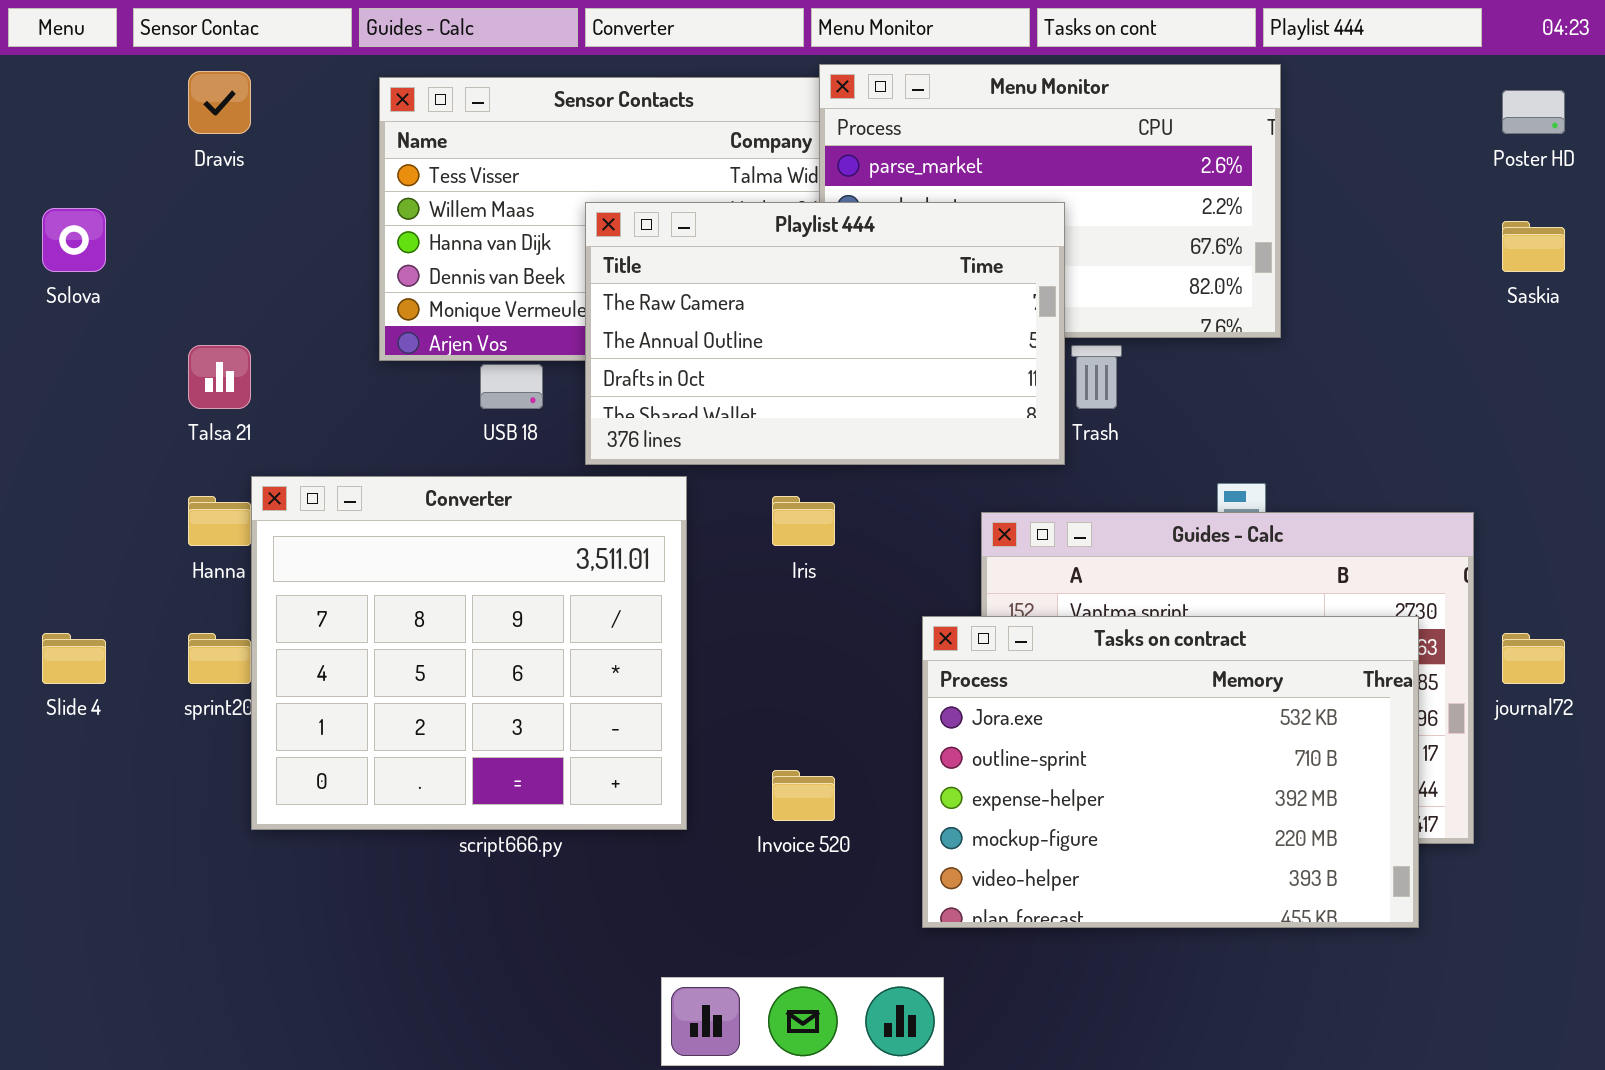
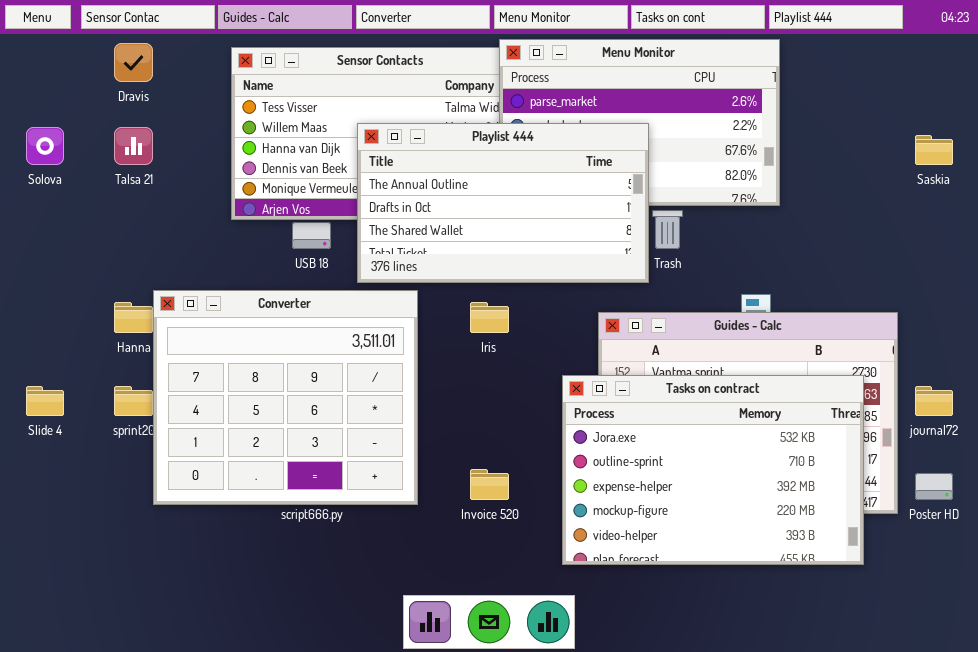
Poster HD: [1502,90,1565,134] -> [915,473,953,500], moved
Playlist 444: [585,202,1065,465] -> [357,123,649,283], scrolled down 1 row
Talsa 21: [188,345,251,409] -> [114,127,153,165], moved

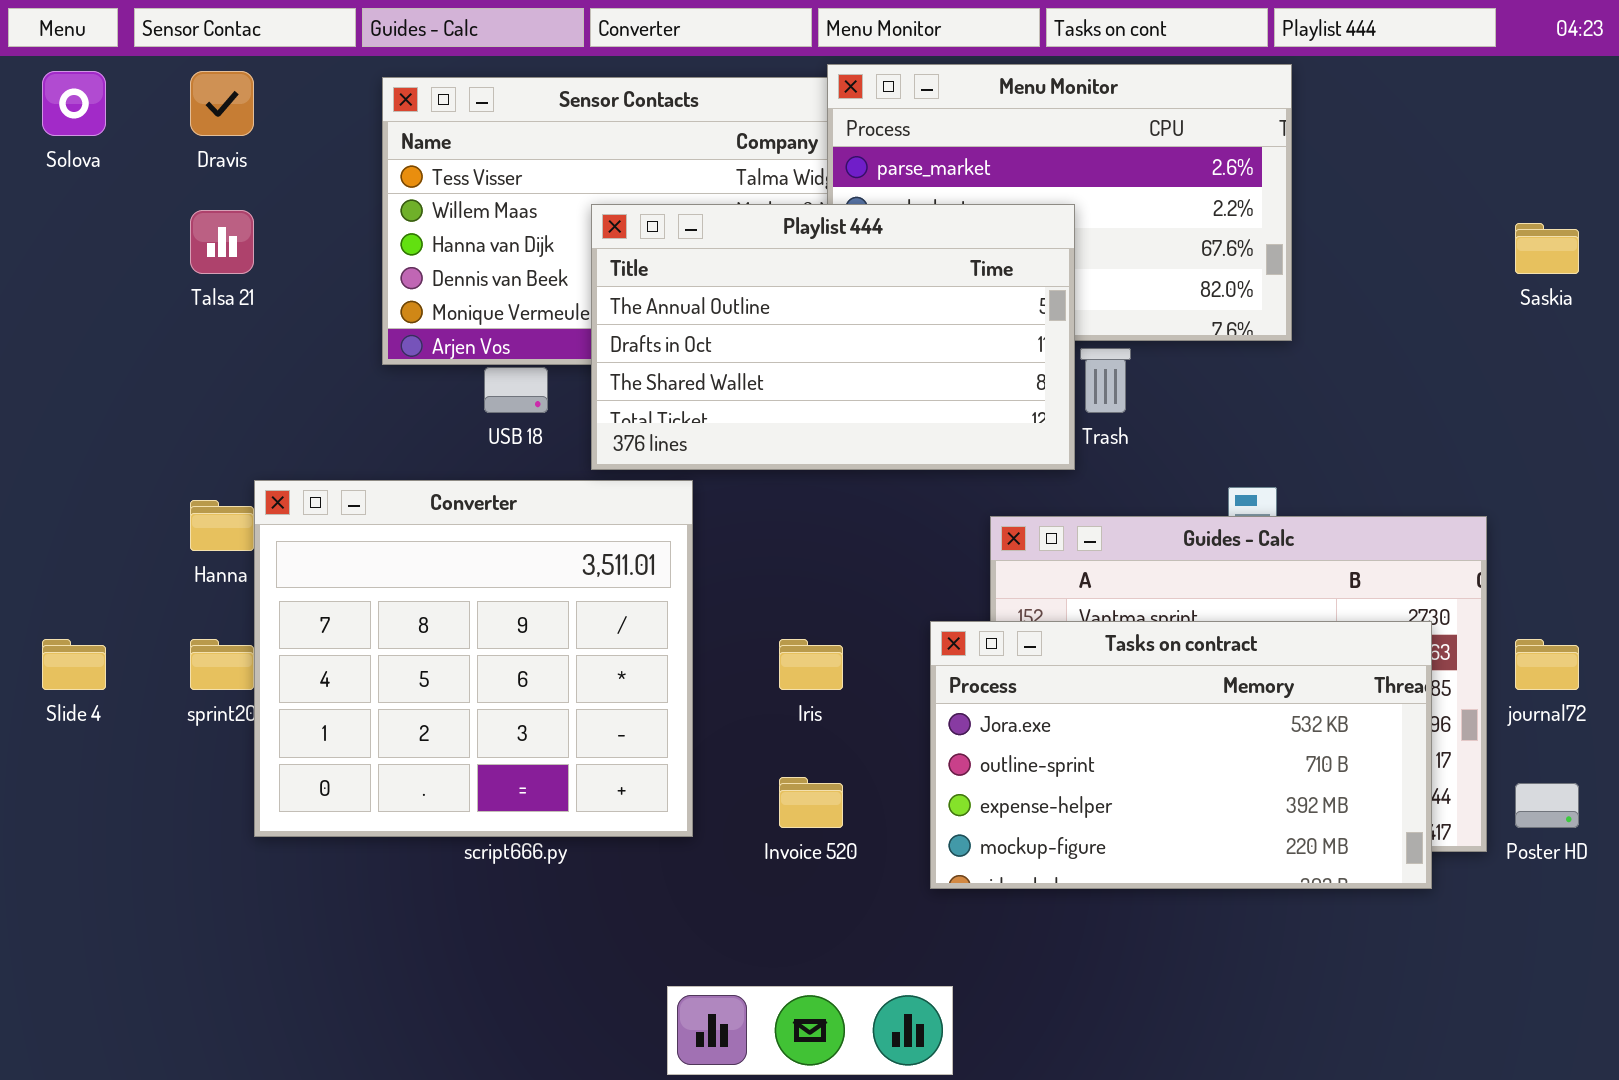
Solova: [26,127,64,165] -> [42,71,106,136], moved
Iris: [470,302,509,333] -> [779,639,843,690], moved
Tasks on contract: [562,375,864,565] -> [930,621,1432,889], resized

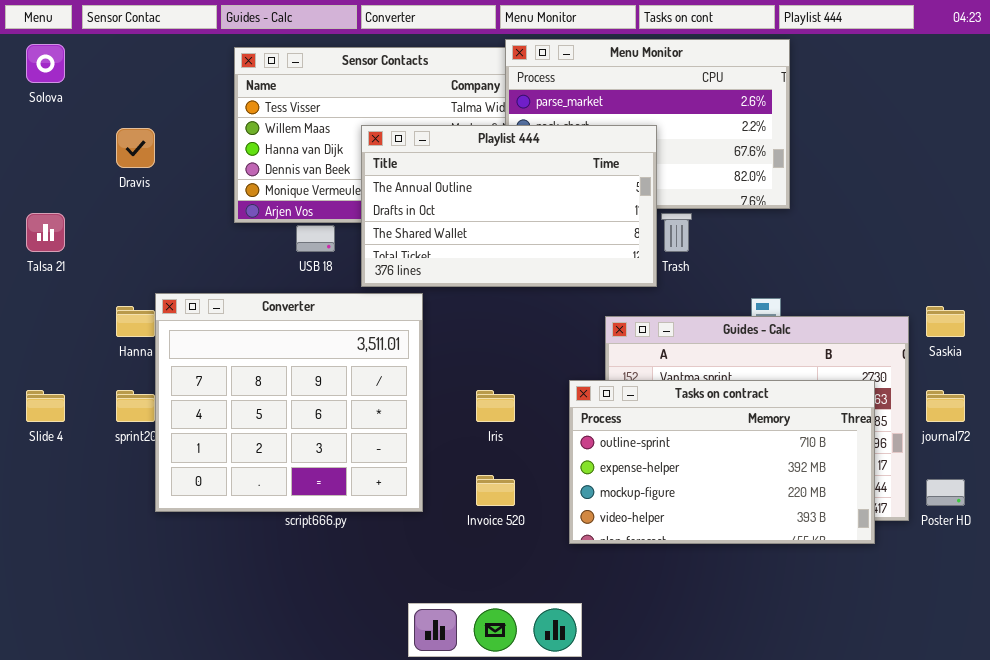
Dravis: [190,71,254,136] -> [116,128,155,168], moved
Talsa 21: [190,210,254,274] -> [26,213,65,252], moved
Saskia: [1515,223,1579,274] -> [926,306,965,337], moved
Tasks on contract: [930,621,1432,889] -> [569,380,875,544], scrolled down 1 row

